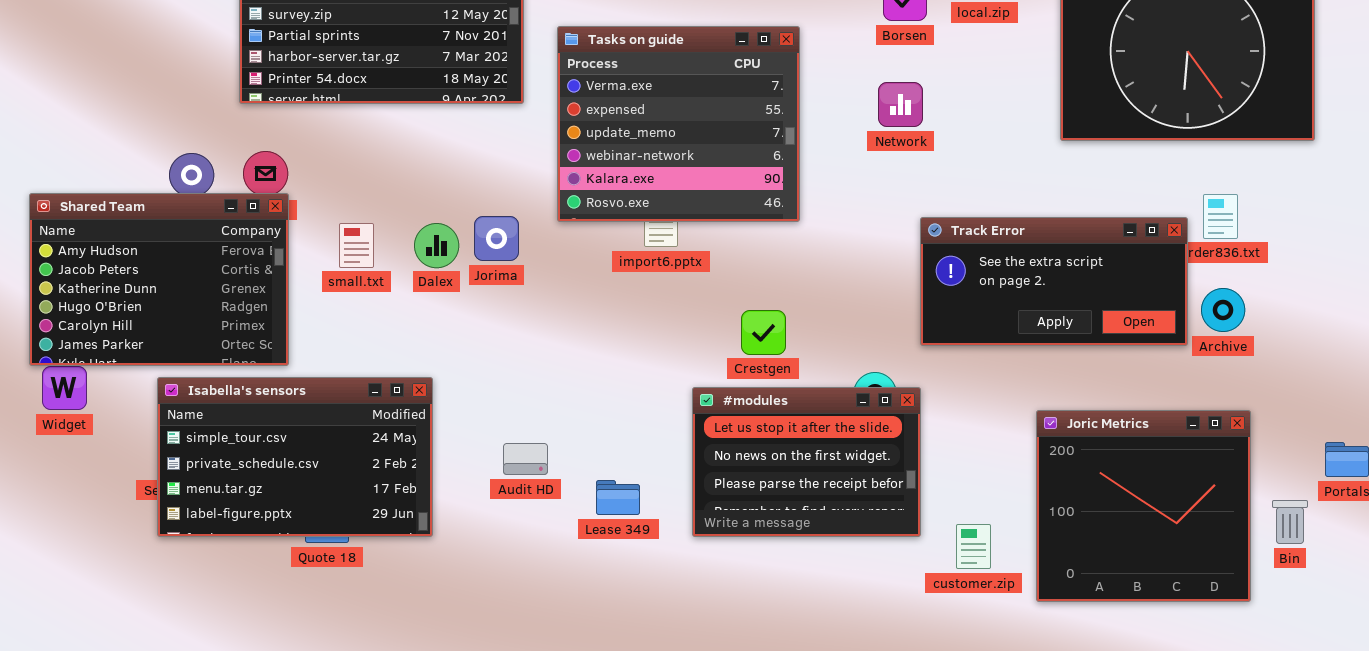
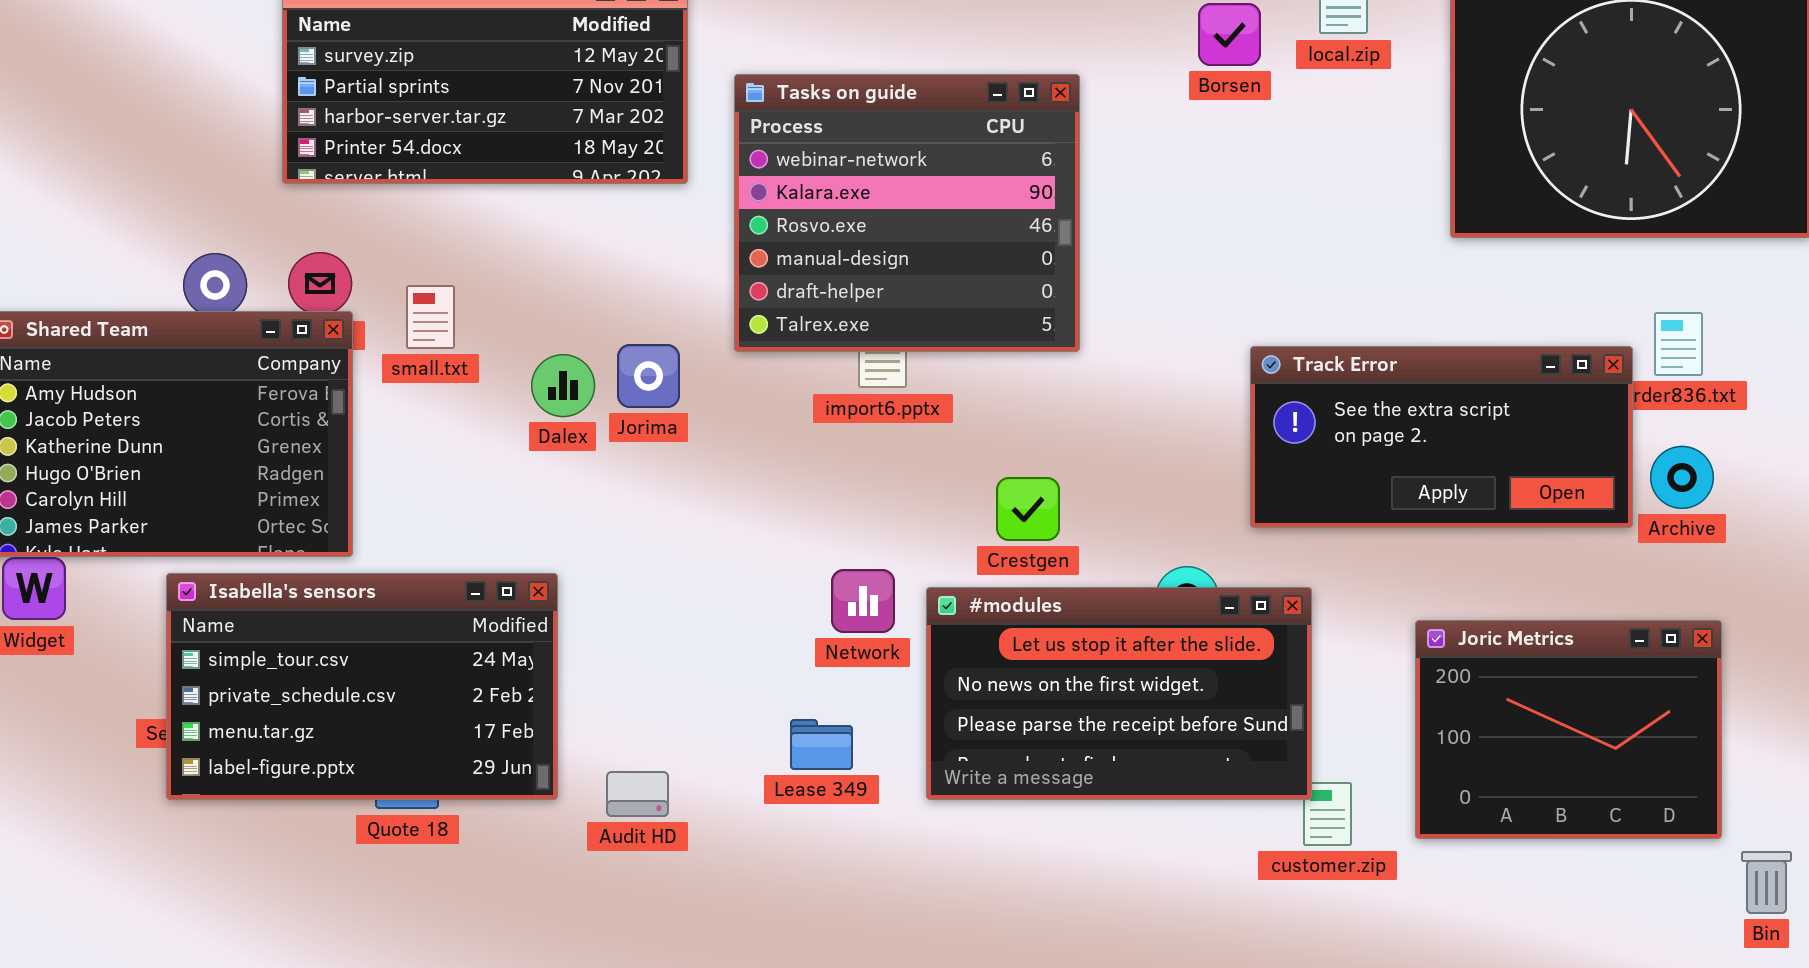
Tasks on guide: [557,26,800,222] -> [734,74,1080,352], scrolled down 3 rows
Network: [878,82,923,127] -> [831,569,895,633], moved
small.txt: [339,223,374,268] -> [406,285,455,349], moved
#modules: [692,387,921,537] -> [926,587,1312,800], resized
Joric Metrics: [1036,410,1251,602] -> [1415,620,1722,839], resized
Audit HD: [503,443,548,475] -> [606,771,669,817], moved
Bin: [1272,500,1308,544] -> [1741,851,1792,914], moved

